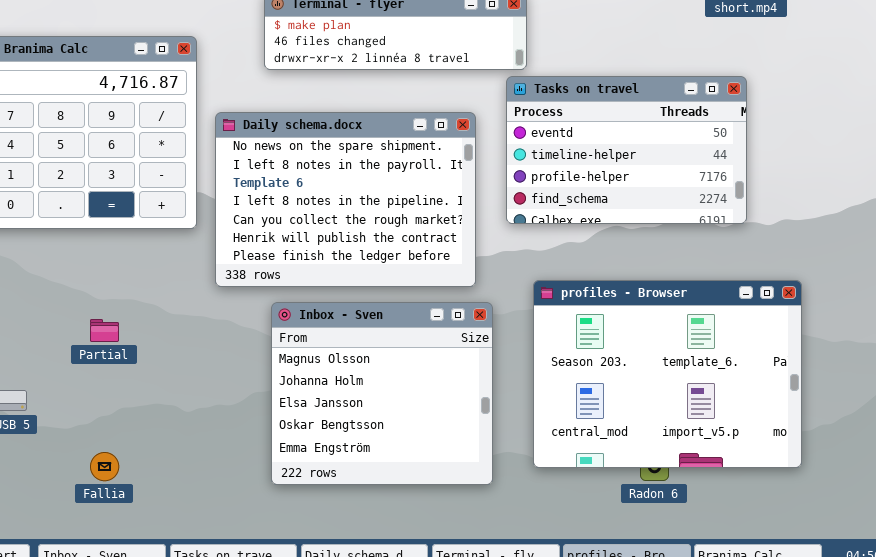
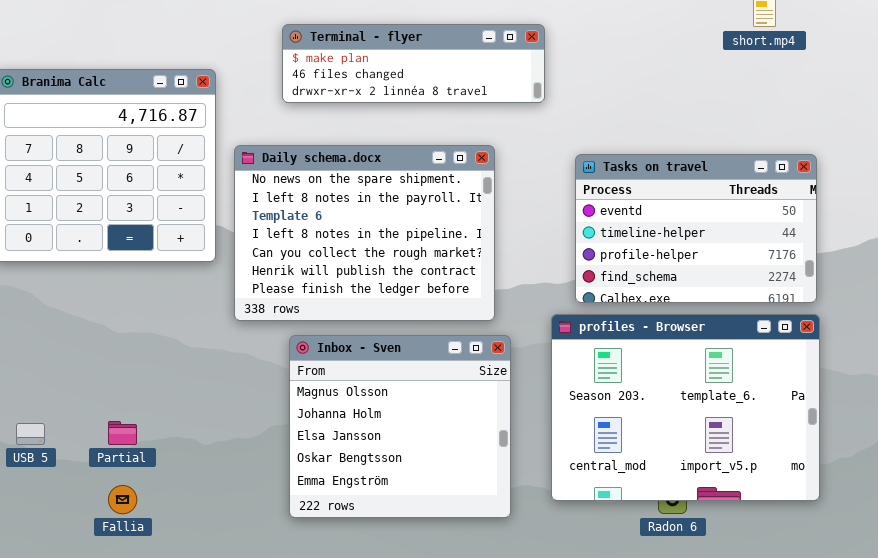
Tasks on travel: [506,76,747,224] -> [575,154,817,303], moved
Partial: [90,319,119,342] -> [108,421,137,445], moved

